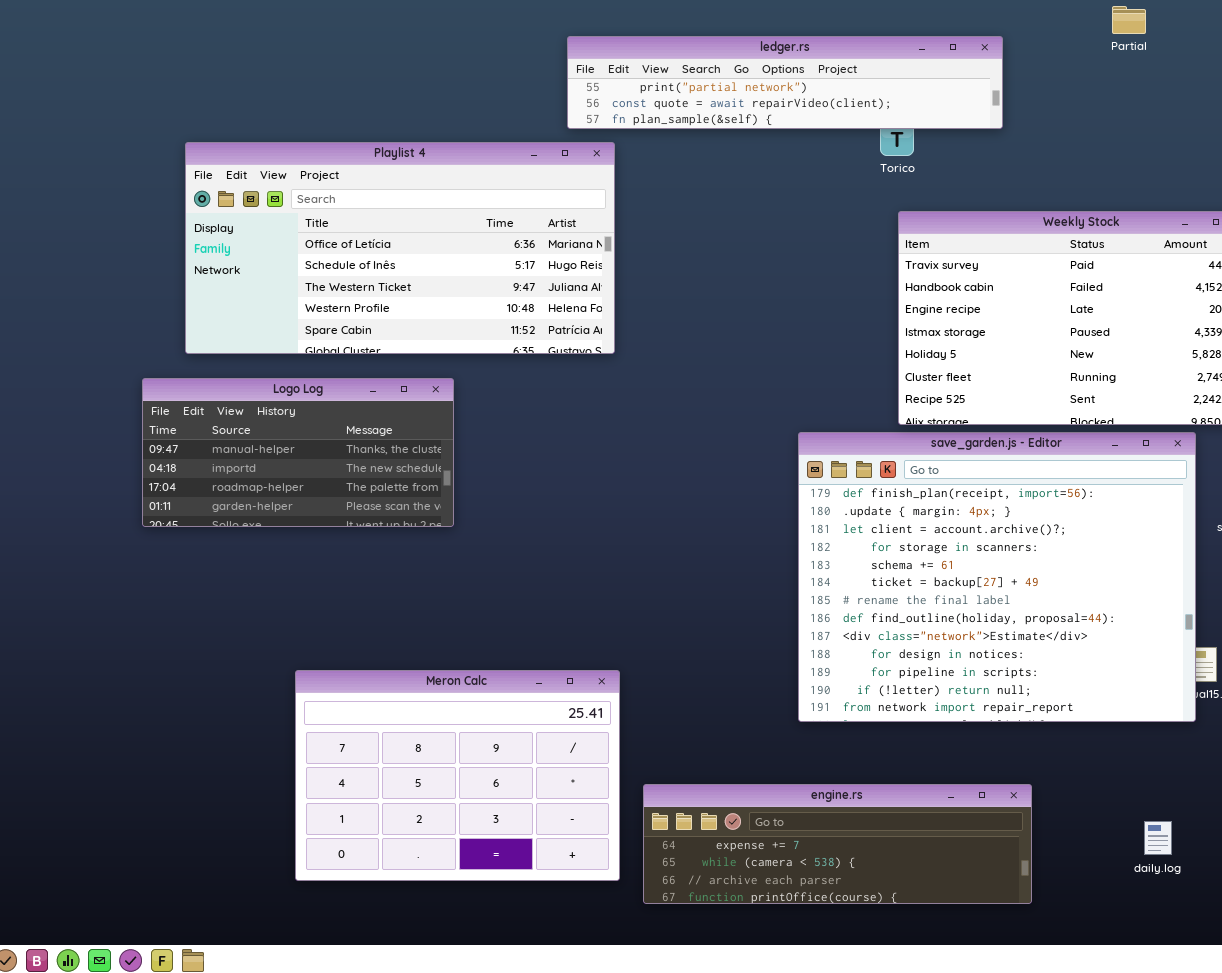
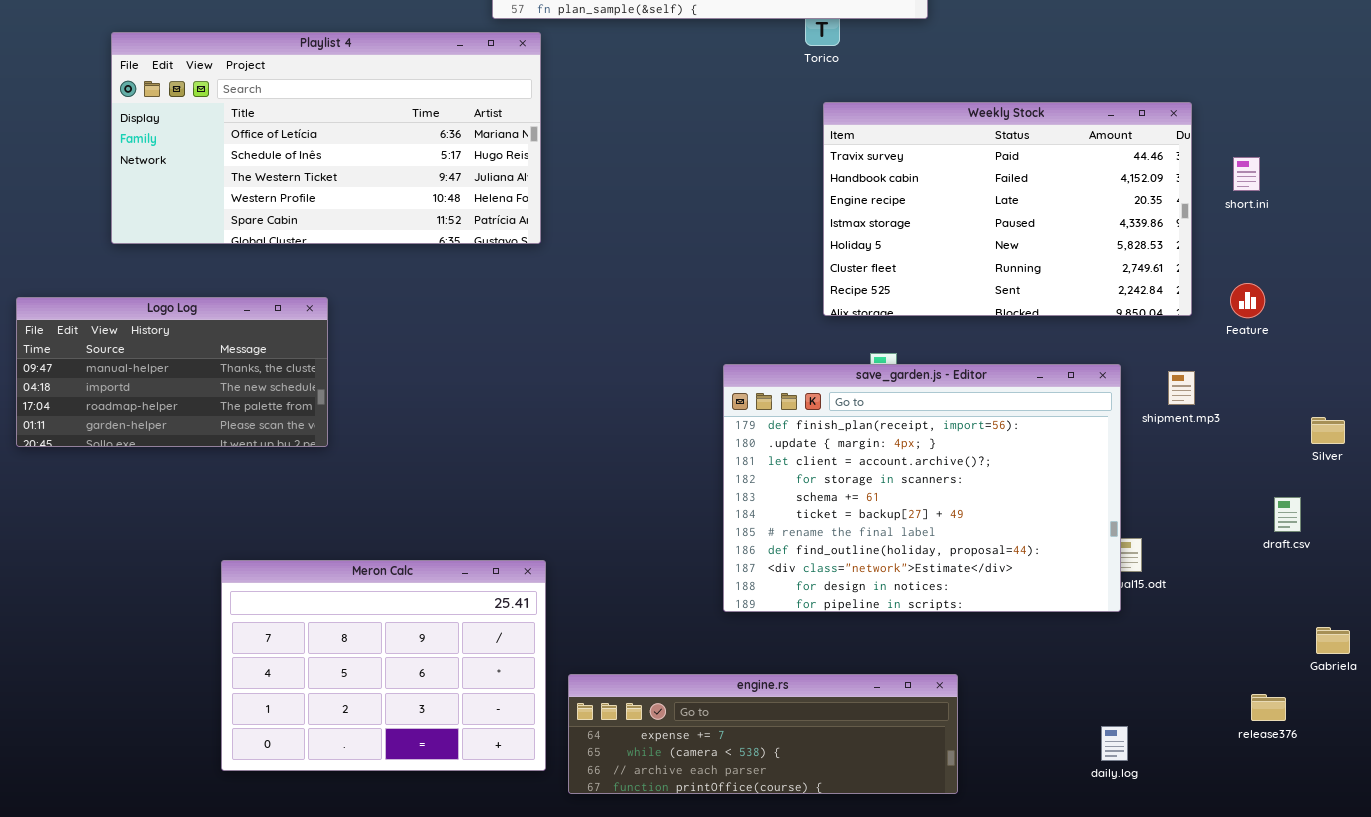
Logo Log: [142,378,454,527] -> [16,297,328,447], moved
save_garden.js - Editor: [798,432,1196,722] -> [723,364,1121,612], resized
daily.log: [1144,821,1172,855] -> [1101,726,1128,761], moved

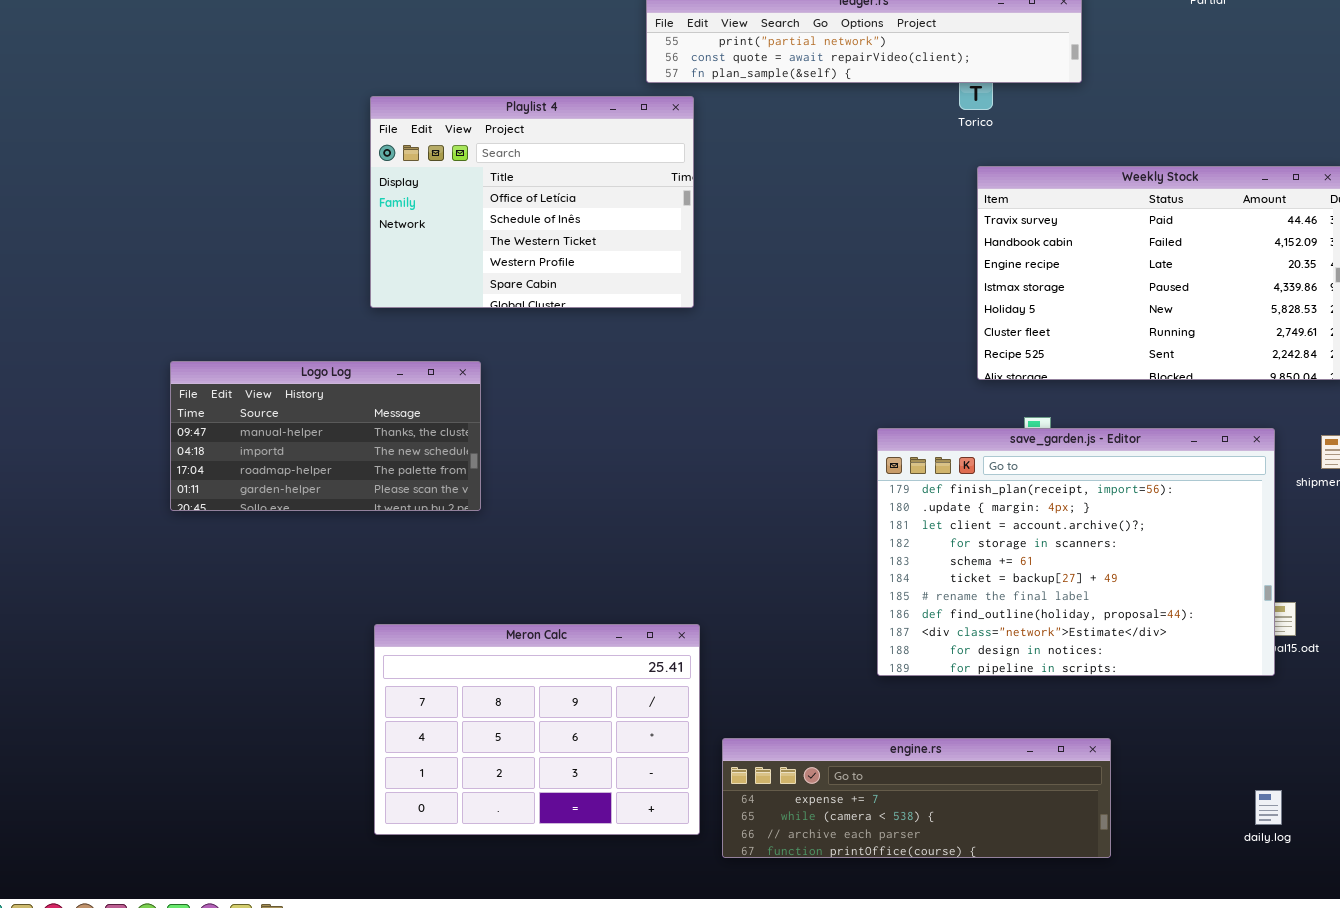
Playlist 4: [111,32,541,244] -> [370,96,694,308], resized

